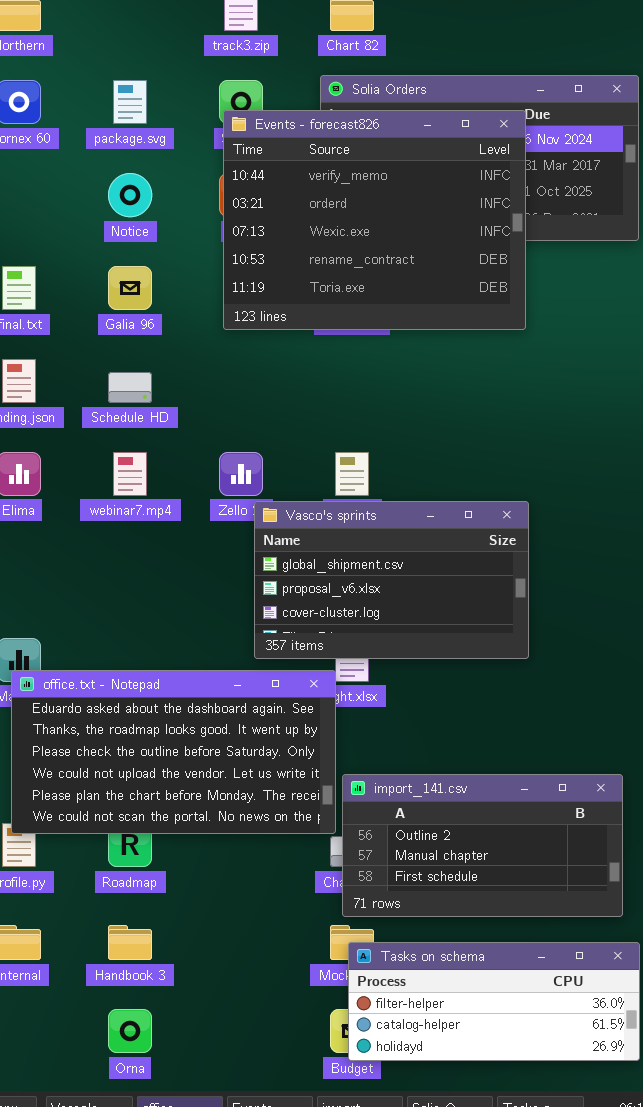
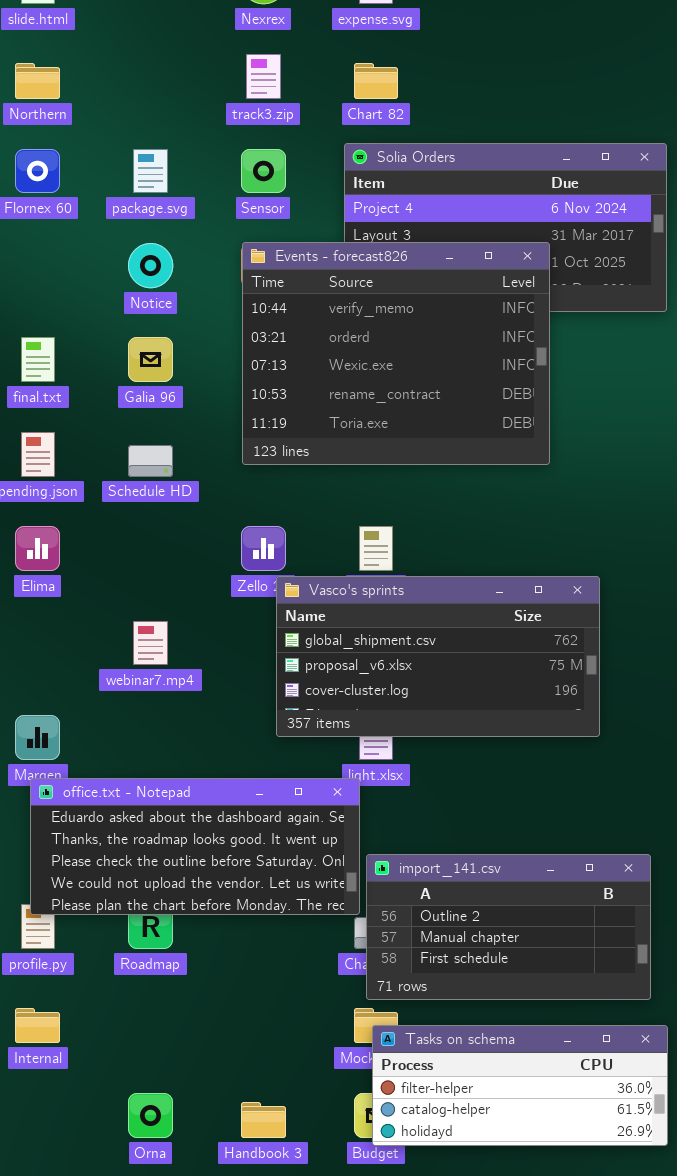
Events - forecast826: [223,110,526,330] -> [242,242,550,465], moved
webinar7.mp4: [113,452,147,496] -> [133,621,168,665], moved
Vasco's sprints: [254,501,529,659] -> [276,576,600,737], resized
office.txt - Notepad: [11,670,336,834] -> [30,778,360,915], resized
Handbook 3: [108,925,152,960] -> [241,1102,286,1138], moved

